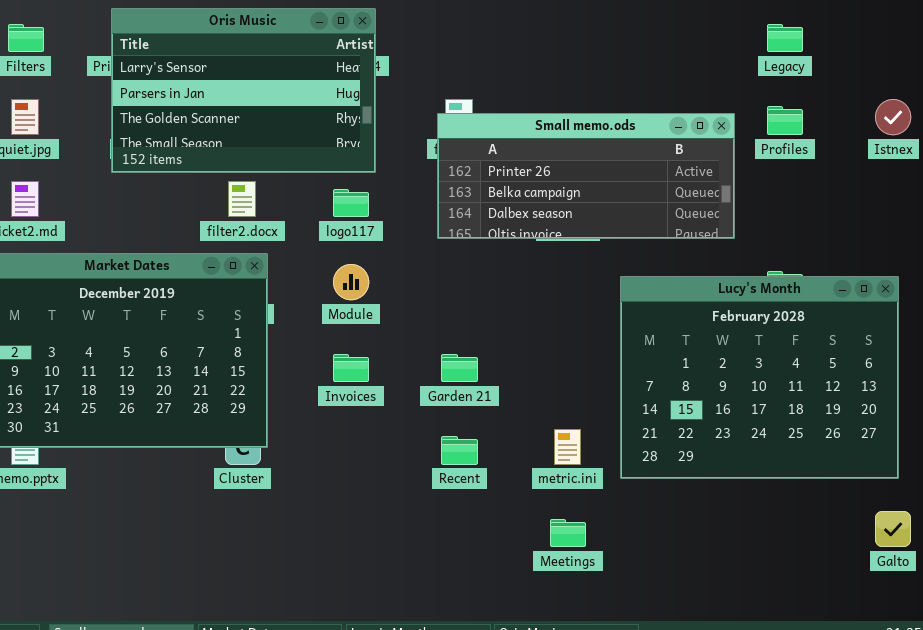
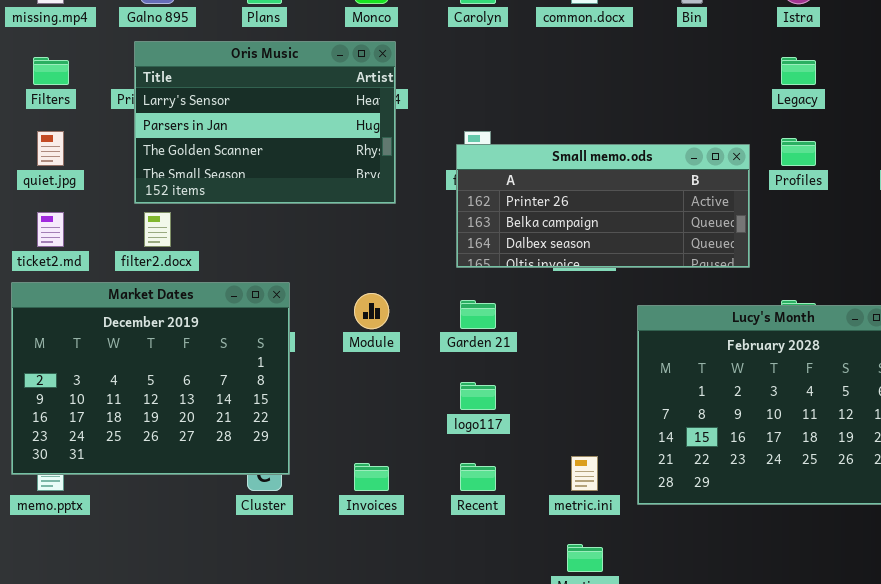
filter2.docx: [228,181,256,217] -> [144,212,171,247], moved
logo117: [333,189,369,217] -> [460,382,496,410], moved
Invoices: [333,354,369,382] -> [354,463,389,491], moved
Garden 21: [441,354,478,382] -> [460,300,496,329], moved

